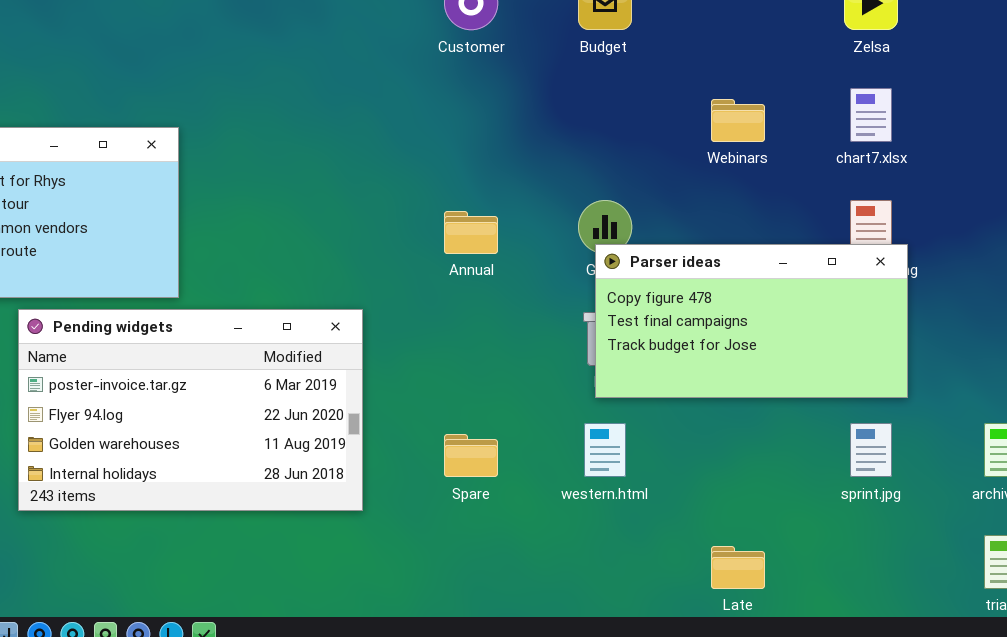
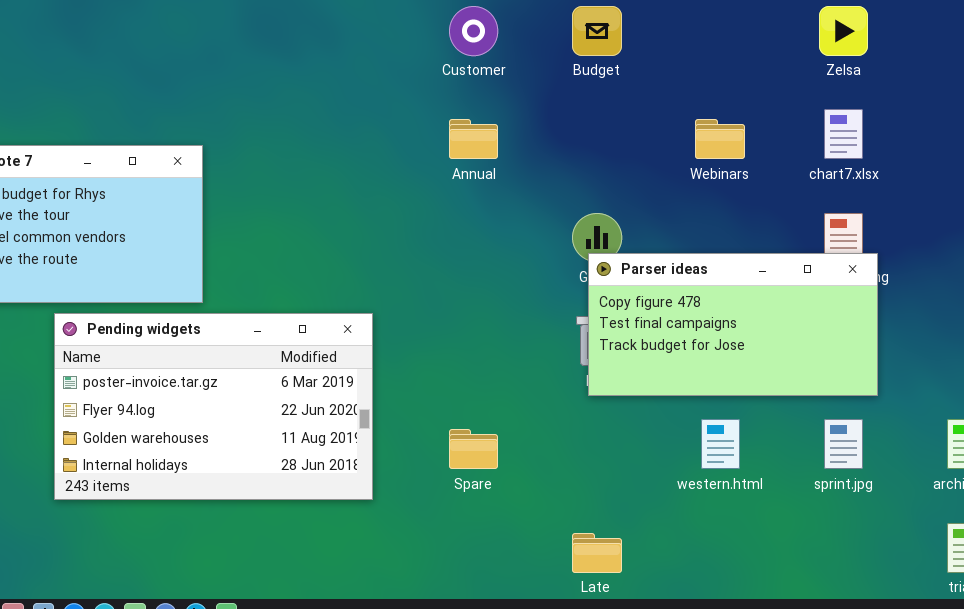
Annual: [444,211,498,254] -> [449,119,498,159], moved
western.html: [584,423,626,477] -> [701,419,740,469], moved
Late: [711,546,765,589] -> [572,533,622,573], moved

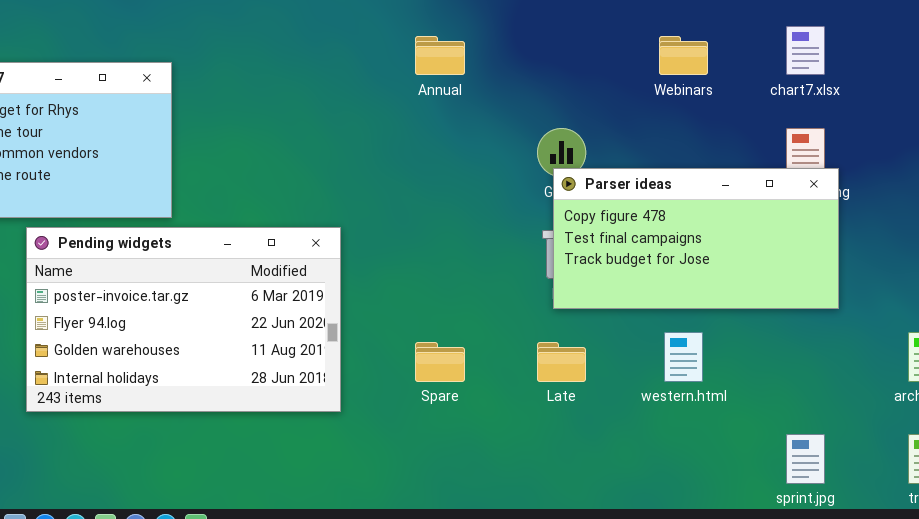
sprint.jpg: [824,419,863,469] -> [786,434,825,484], moved
Late: [572,533,622,573] -> [537,342,586,382], moved

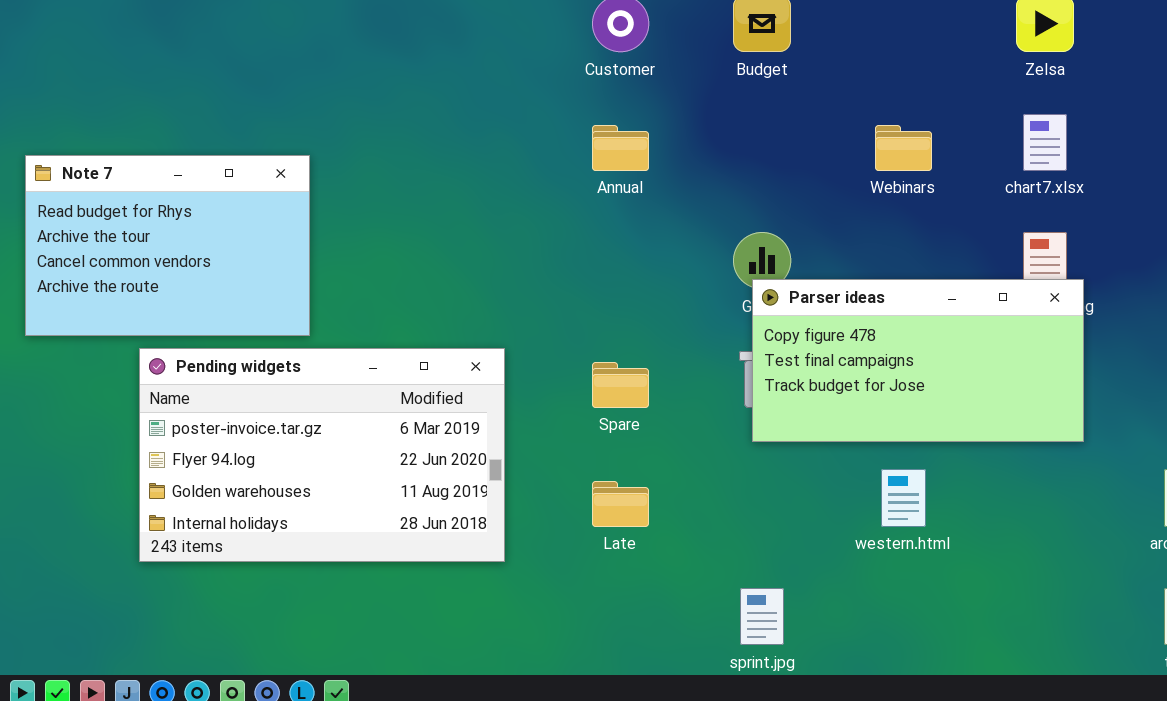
Spare: [415,342,465,382] -> [592,362,649,408], moved
Late: [537,342,586,382] -> [592,481,649,527], moved
sprint.jpg: [786,434,825,484] -> [740,588,784,645], moved

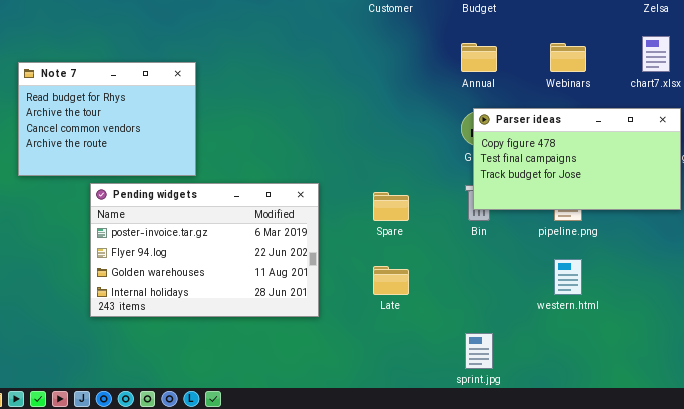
Annual: [592,125,649,171] -> [461,43,497,72], moved
Parser ideas: [752,279,1084,442] -> [473,108,681,210], moved

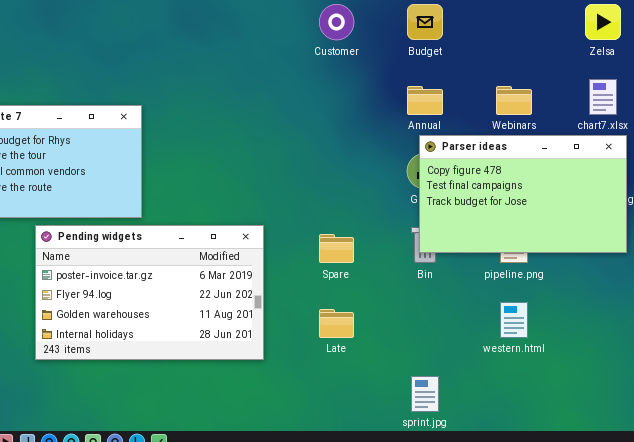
Parser ideas: [473,108,681,210] -> [419,135,627,253], resized

